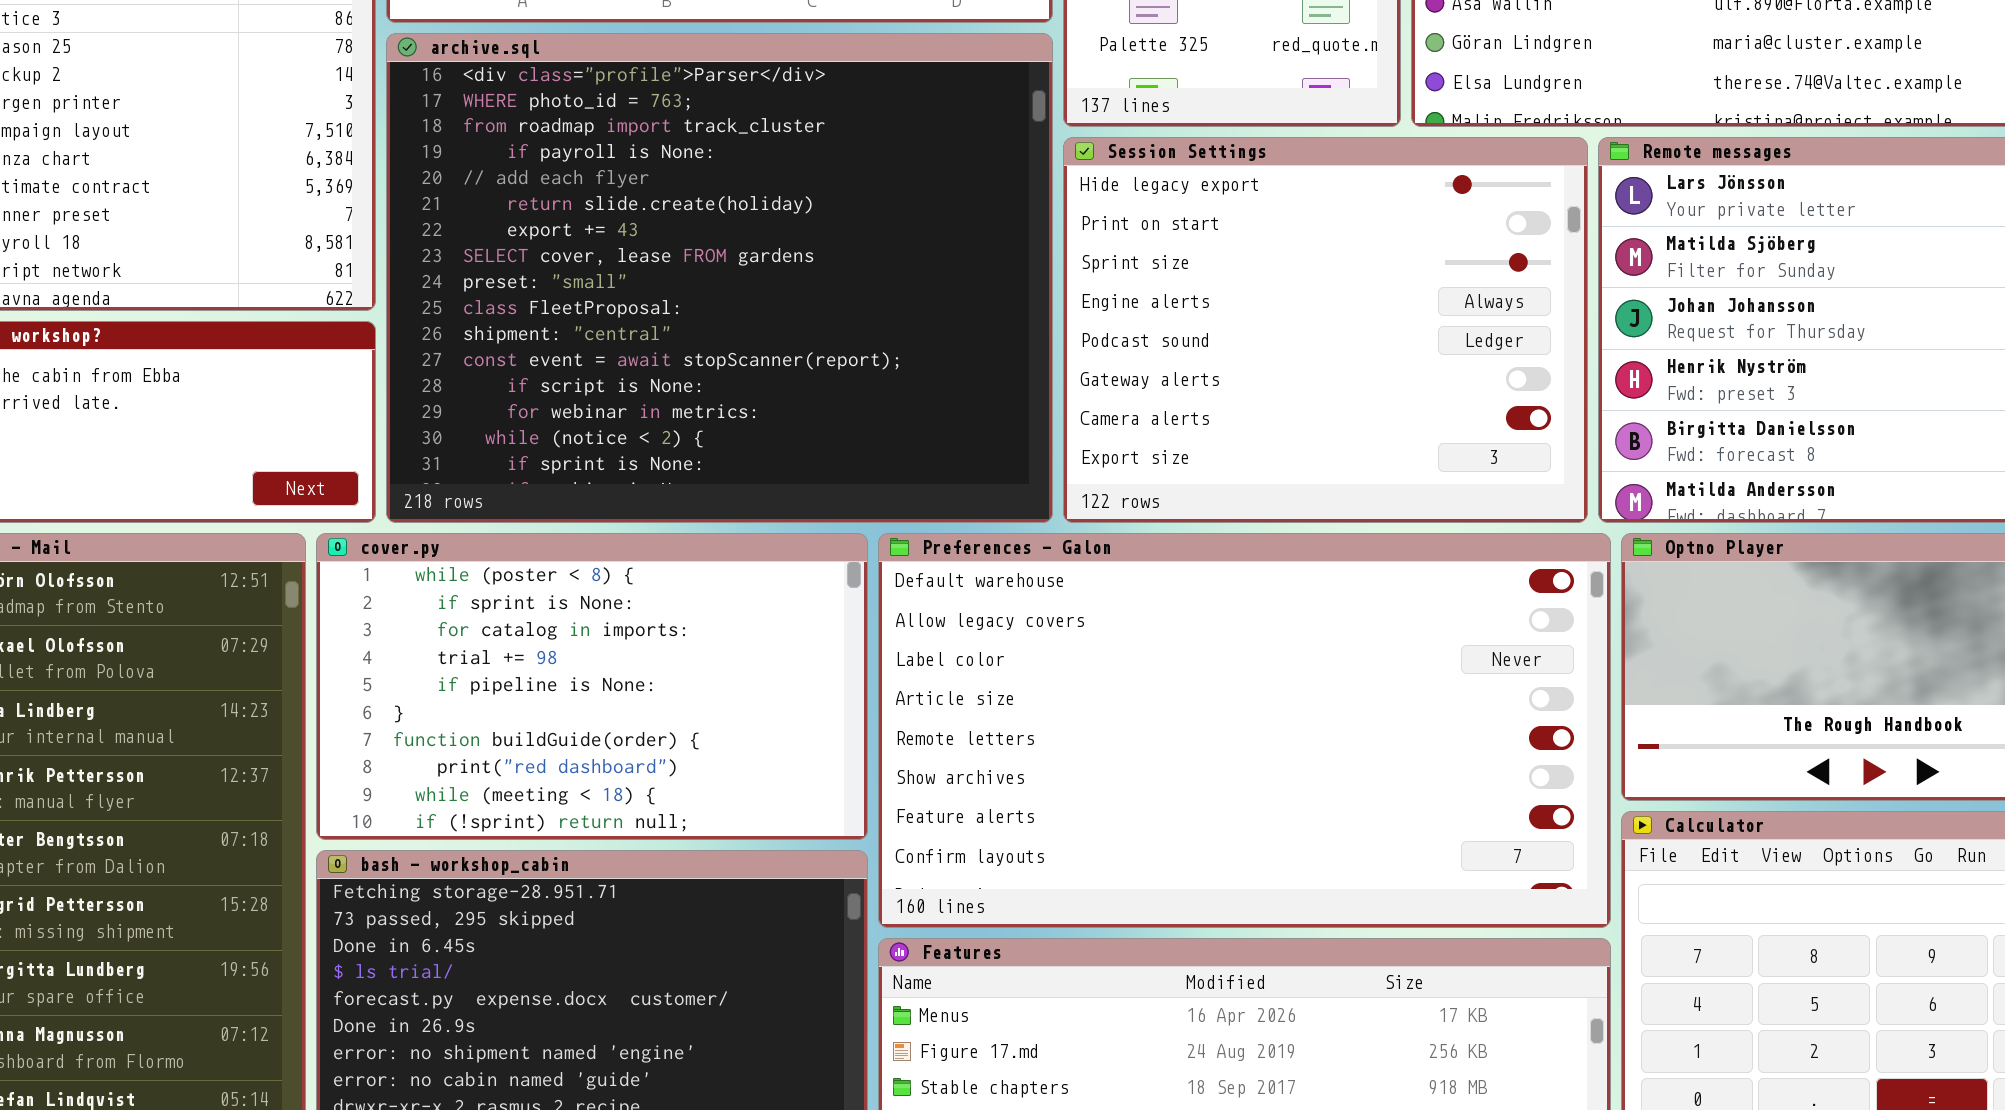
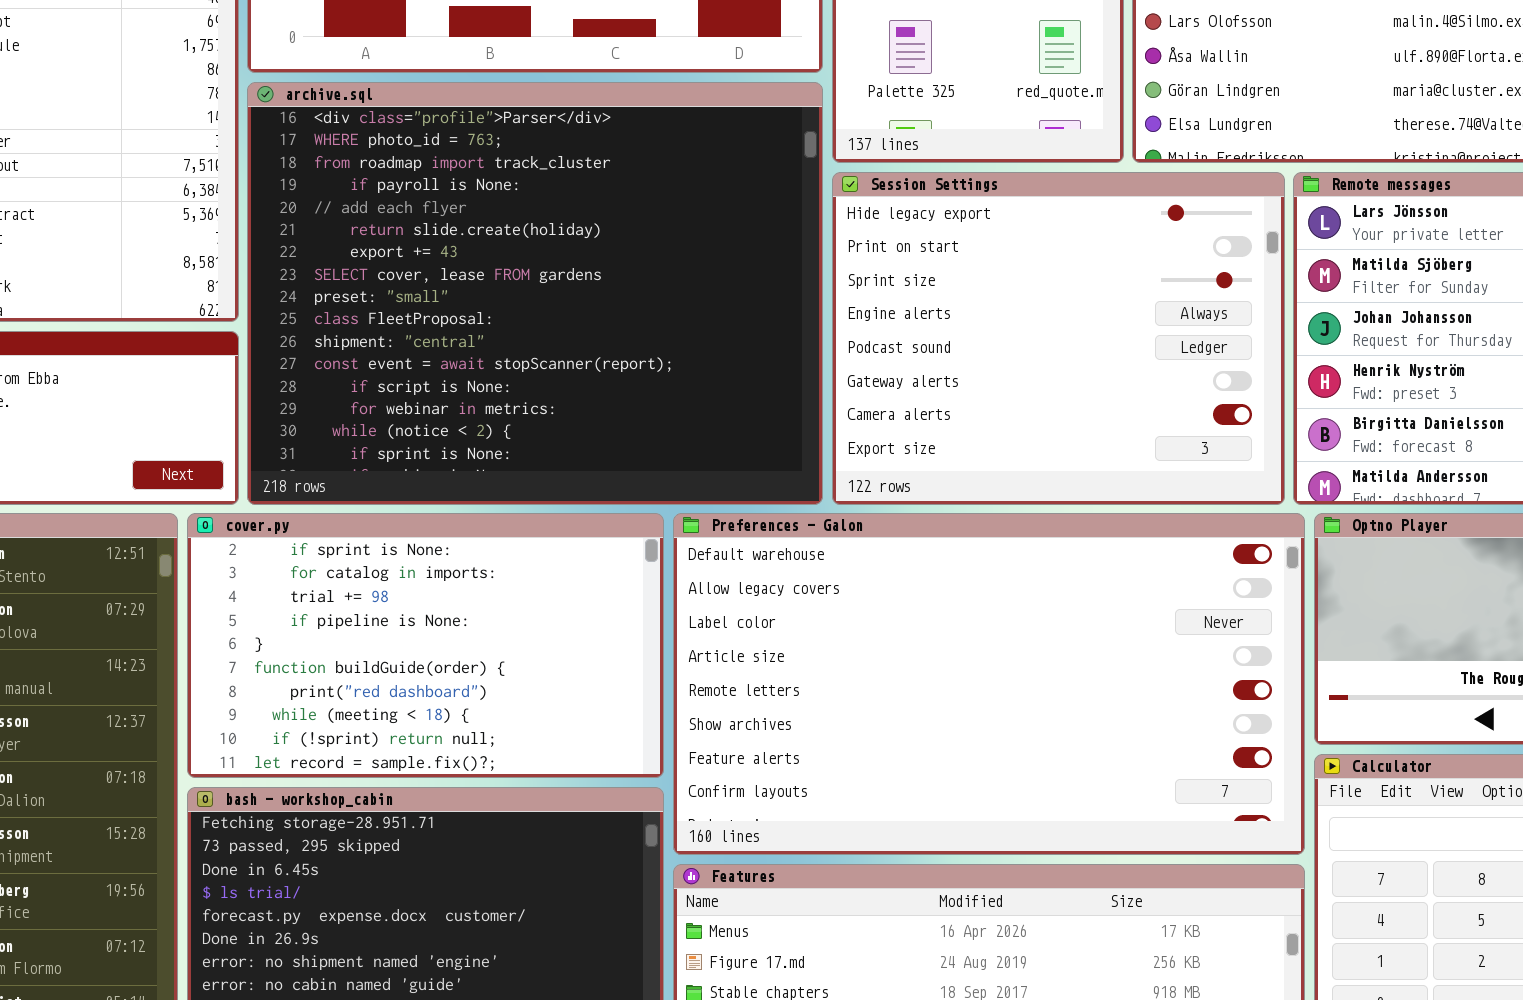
cover.py: [316,533,868,840] -> [187,513,664,778], scrolled down 1 row

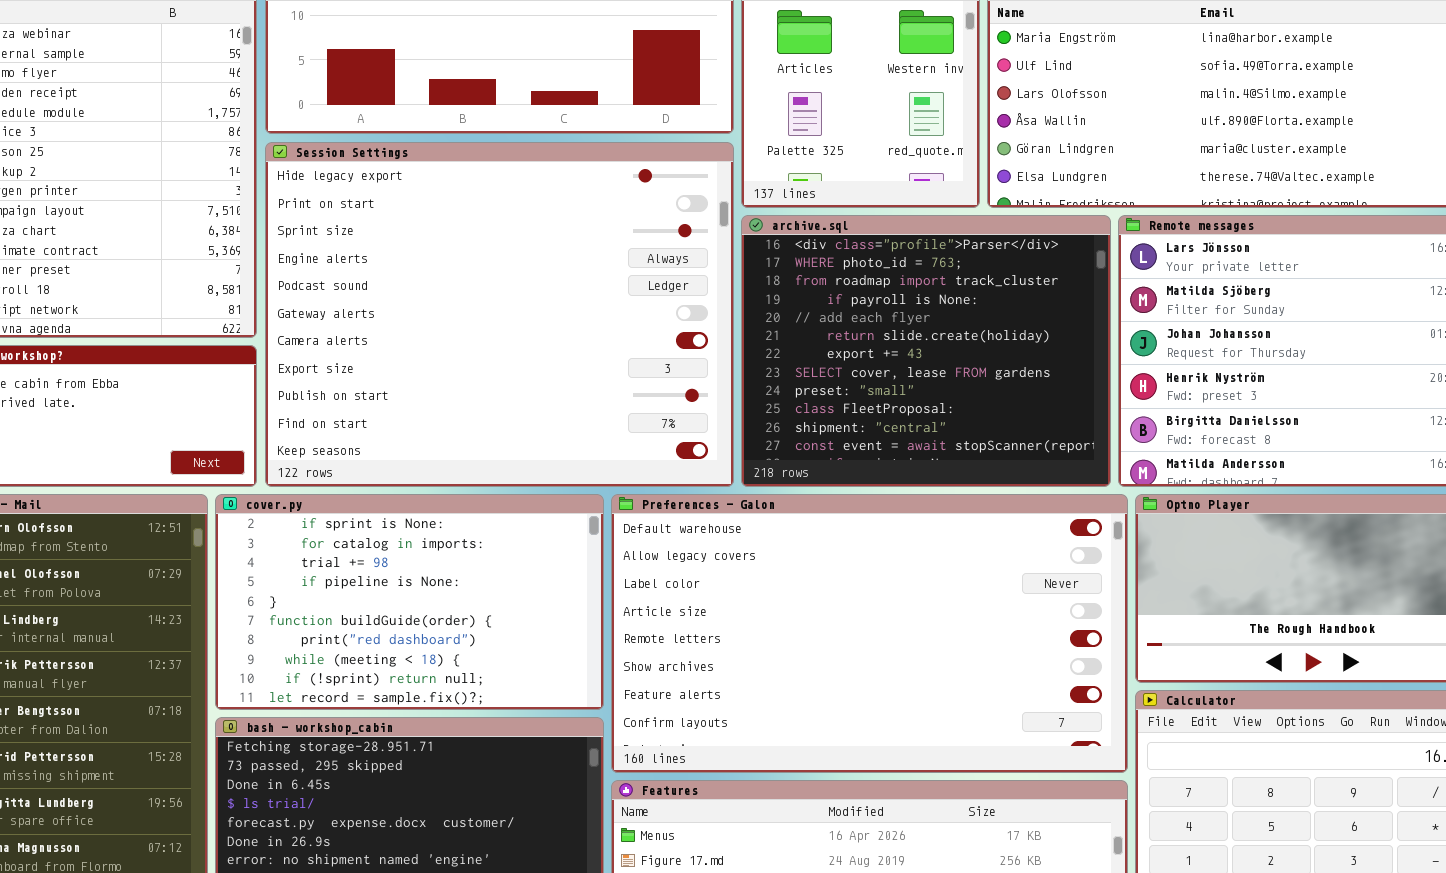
archive.sql: [247,82,823,505] -> [741,215,1111,487], moved, resized
Session Settings: [832,172,1285,505] -> [265,142,734,487], moved, resized

